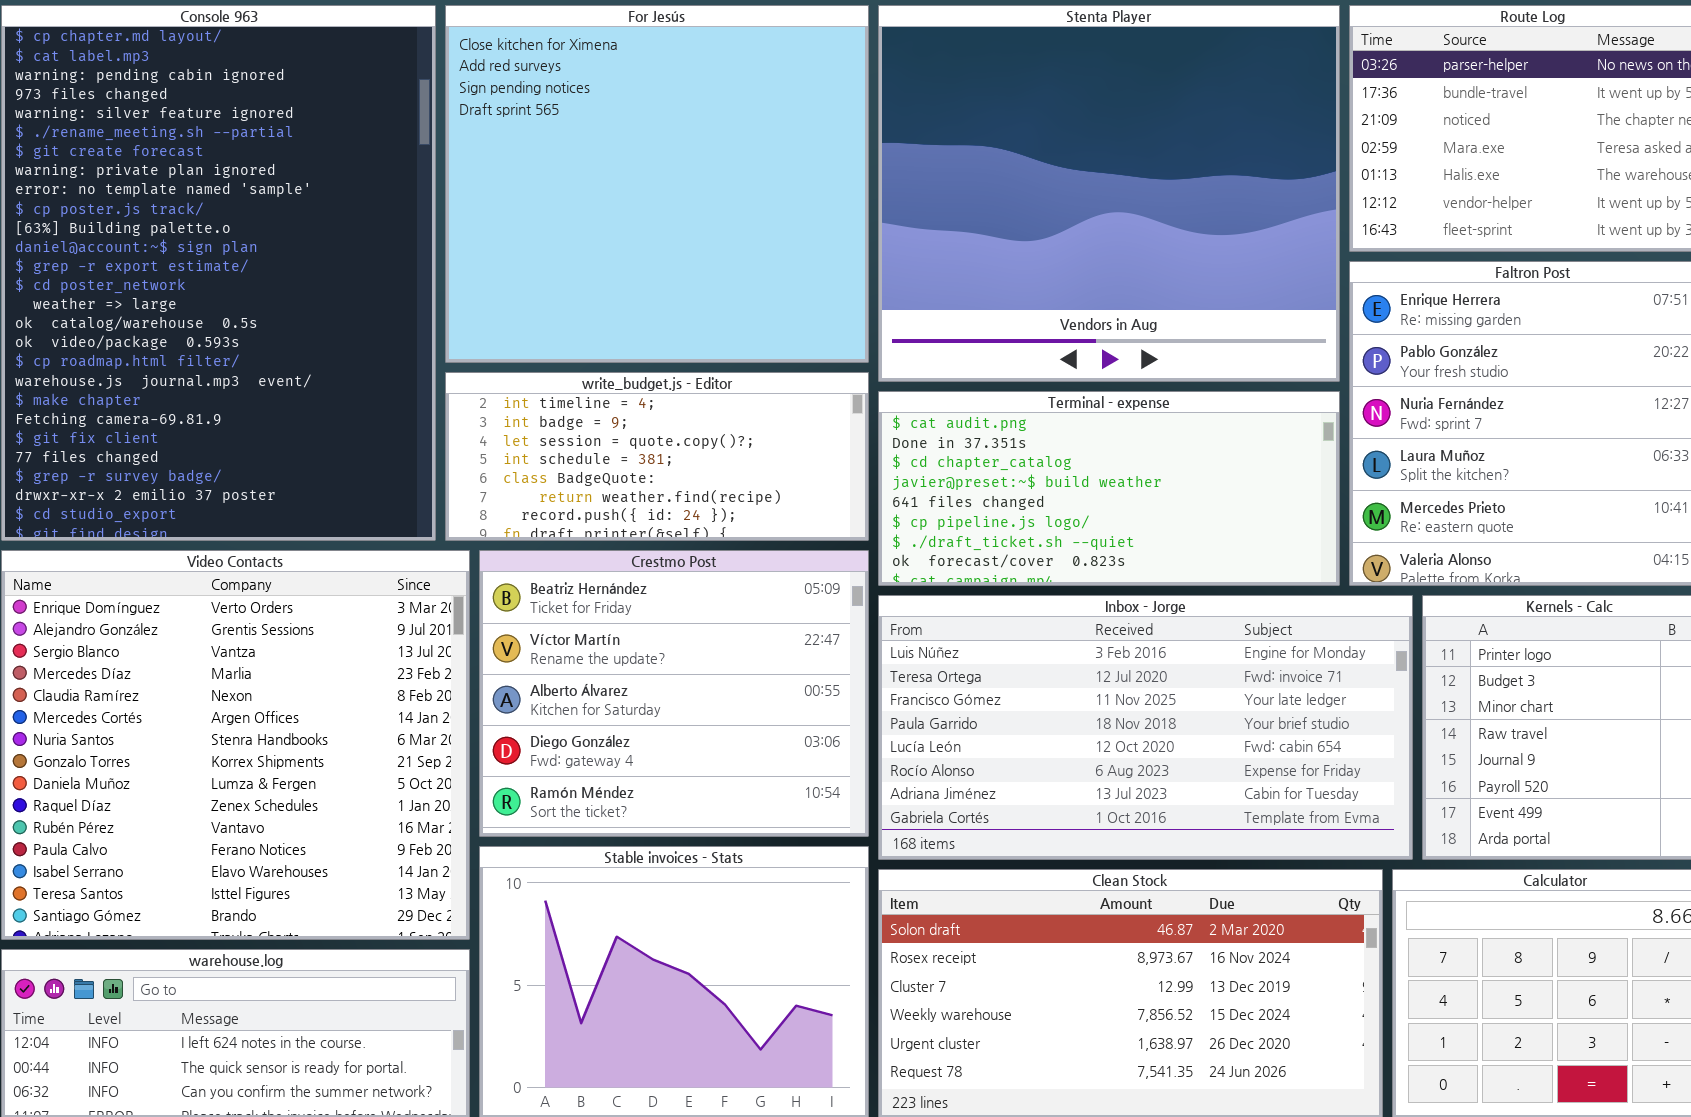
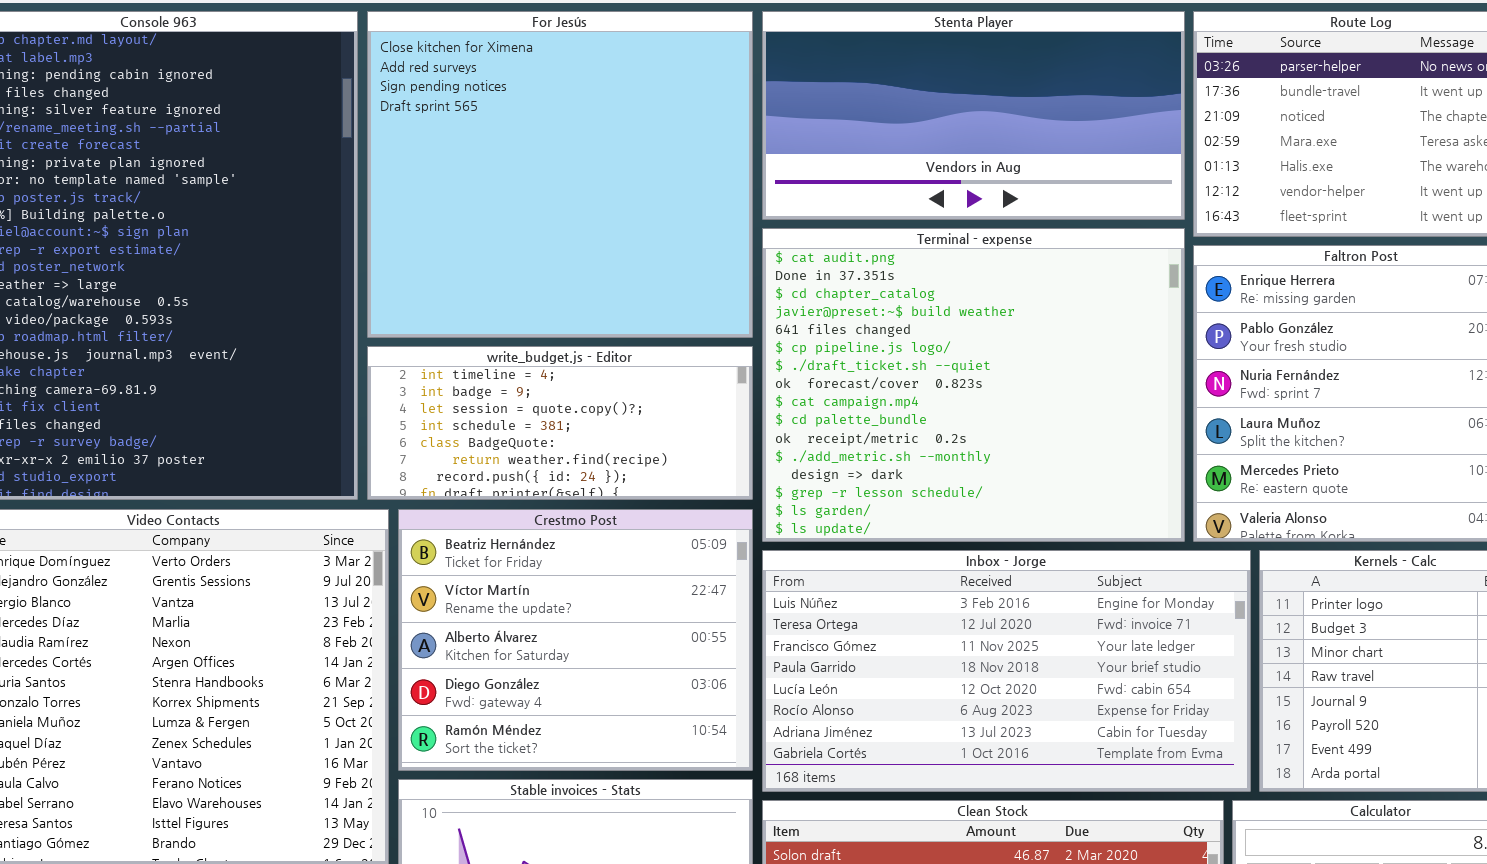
Stenta Player: [878,5,1340,382] -> [762,11,1185,220], resized
Terminal - expense: [878,391,1340,586] -> [762,228,1185,542], resized

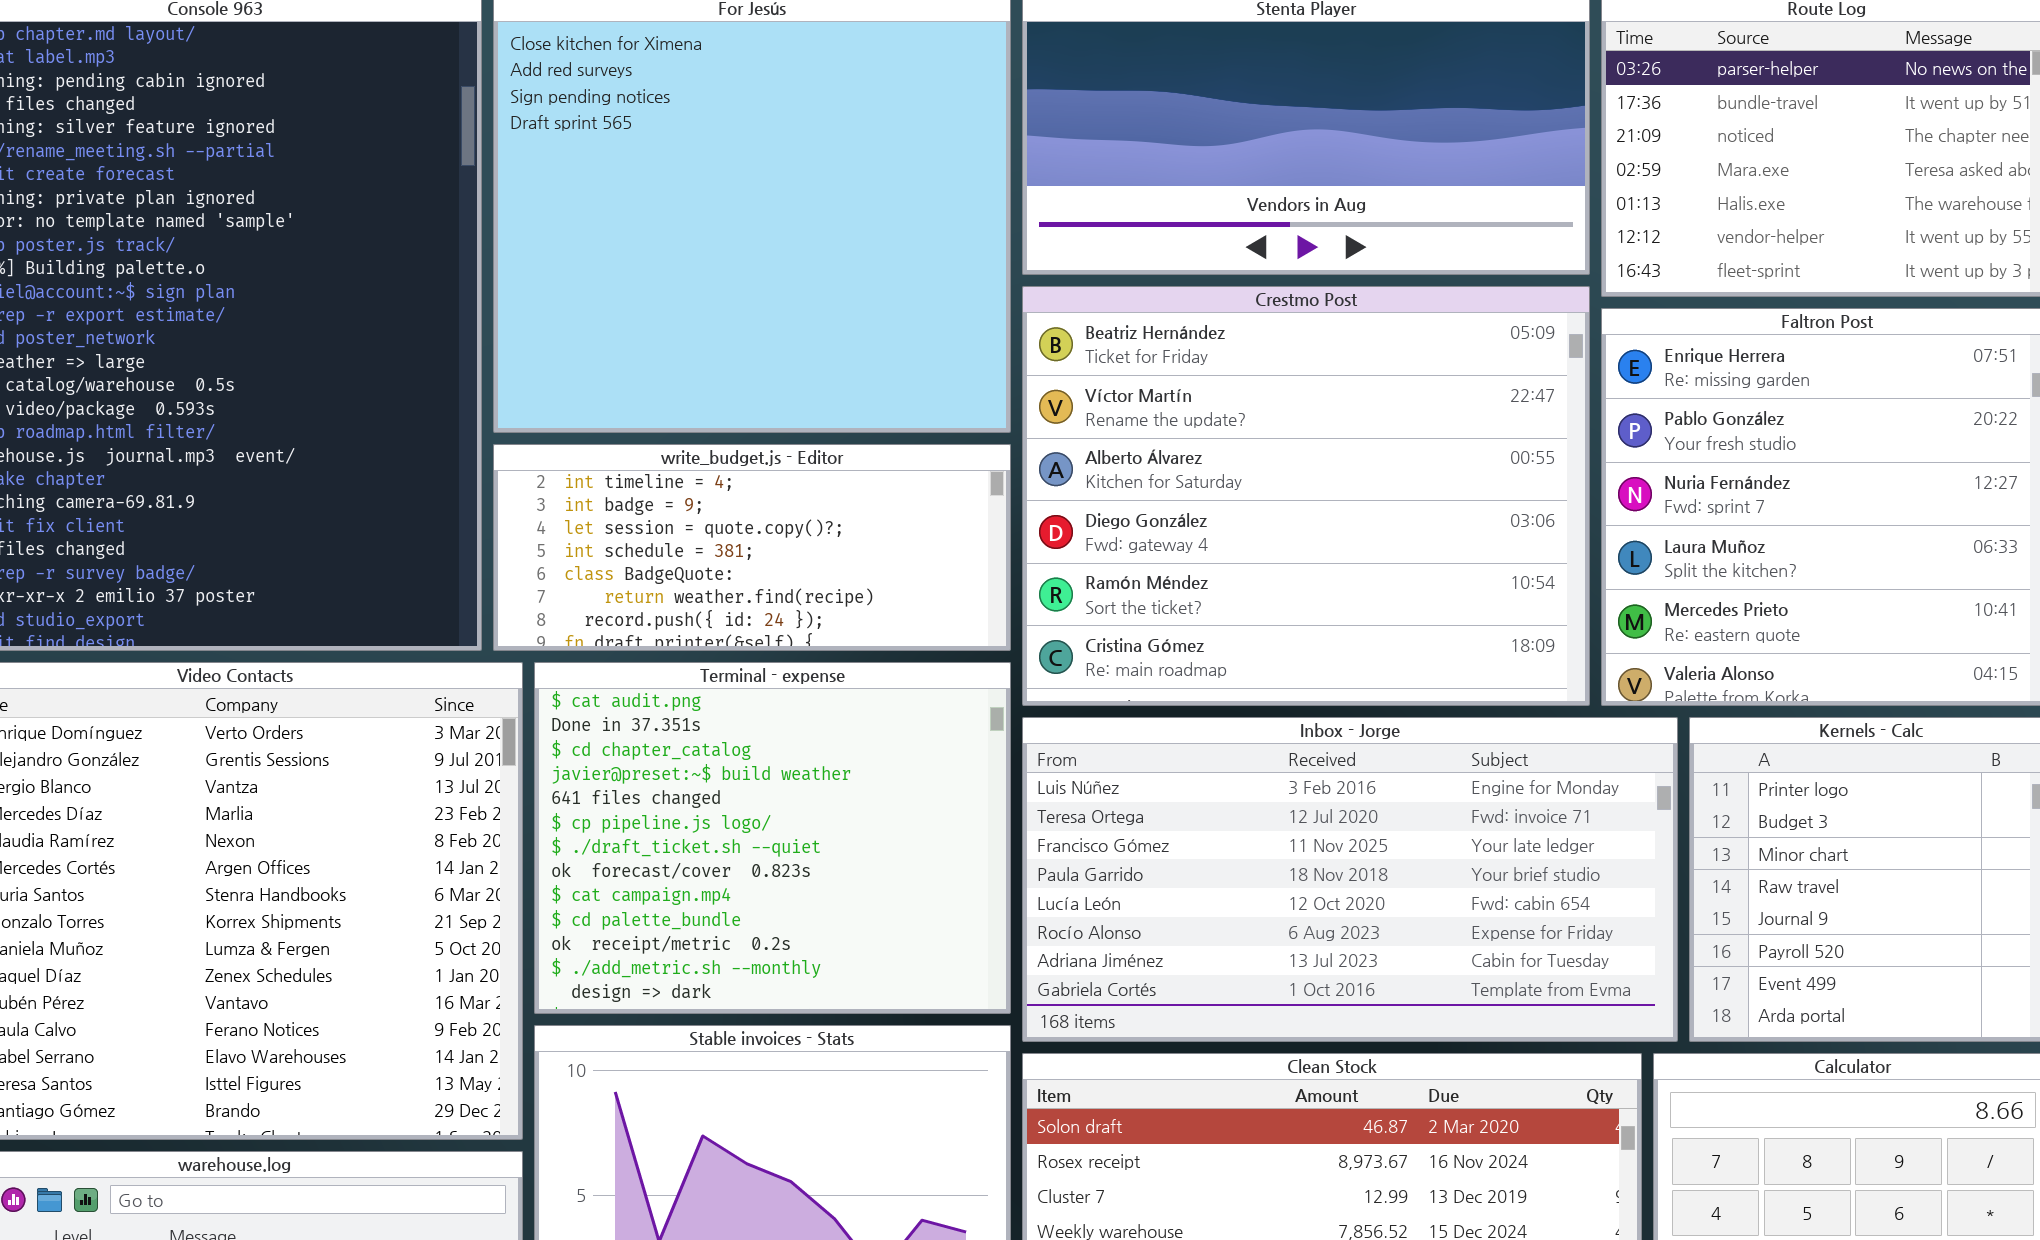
Terminal - expense: [762,228,1185,542] -> [534,662,1011,1014], moved, resized
Crestmo Post: [398,509,753,771] -> [1022,286,1590,706], moved, resized

